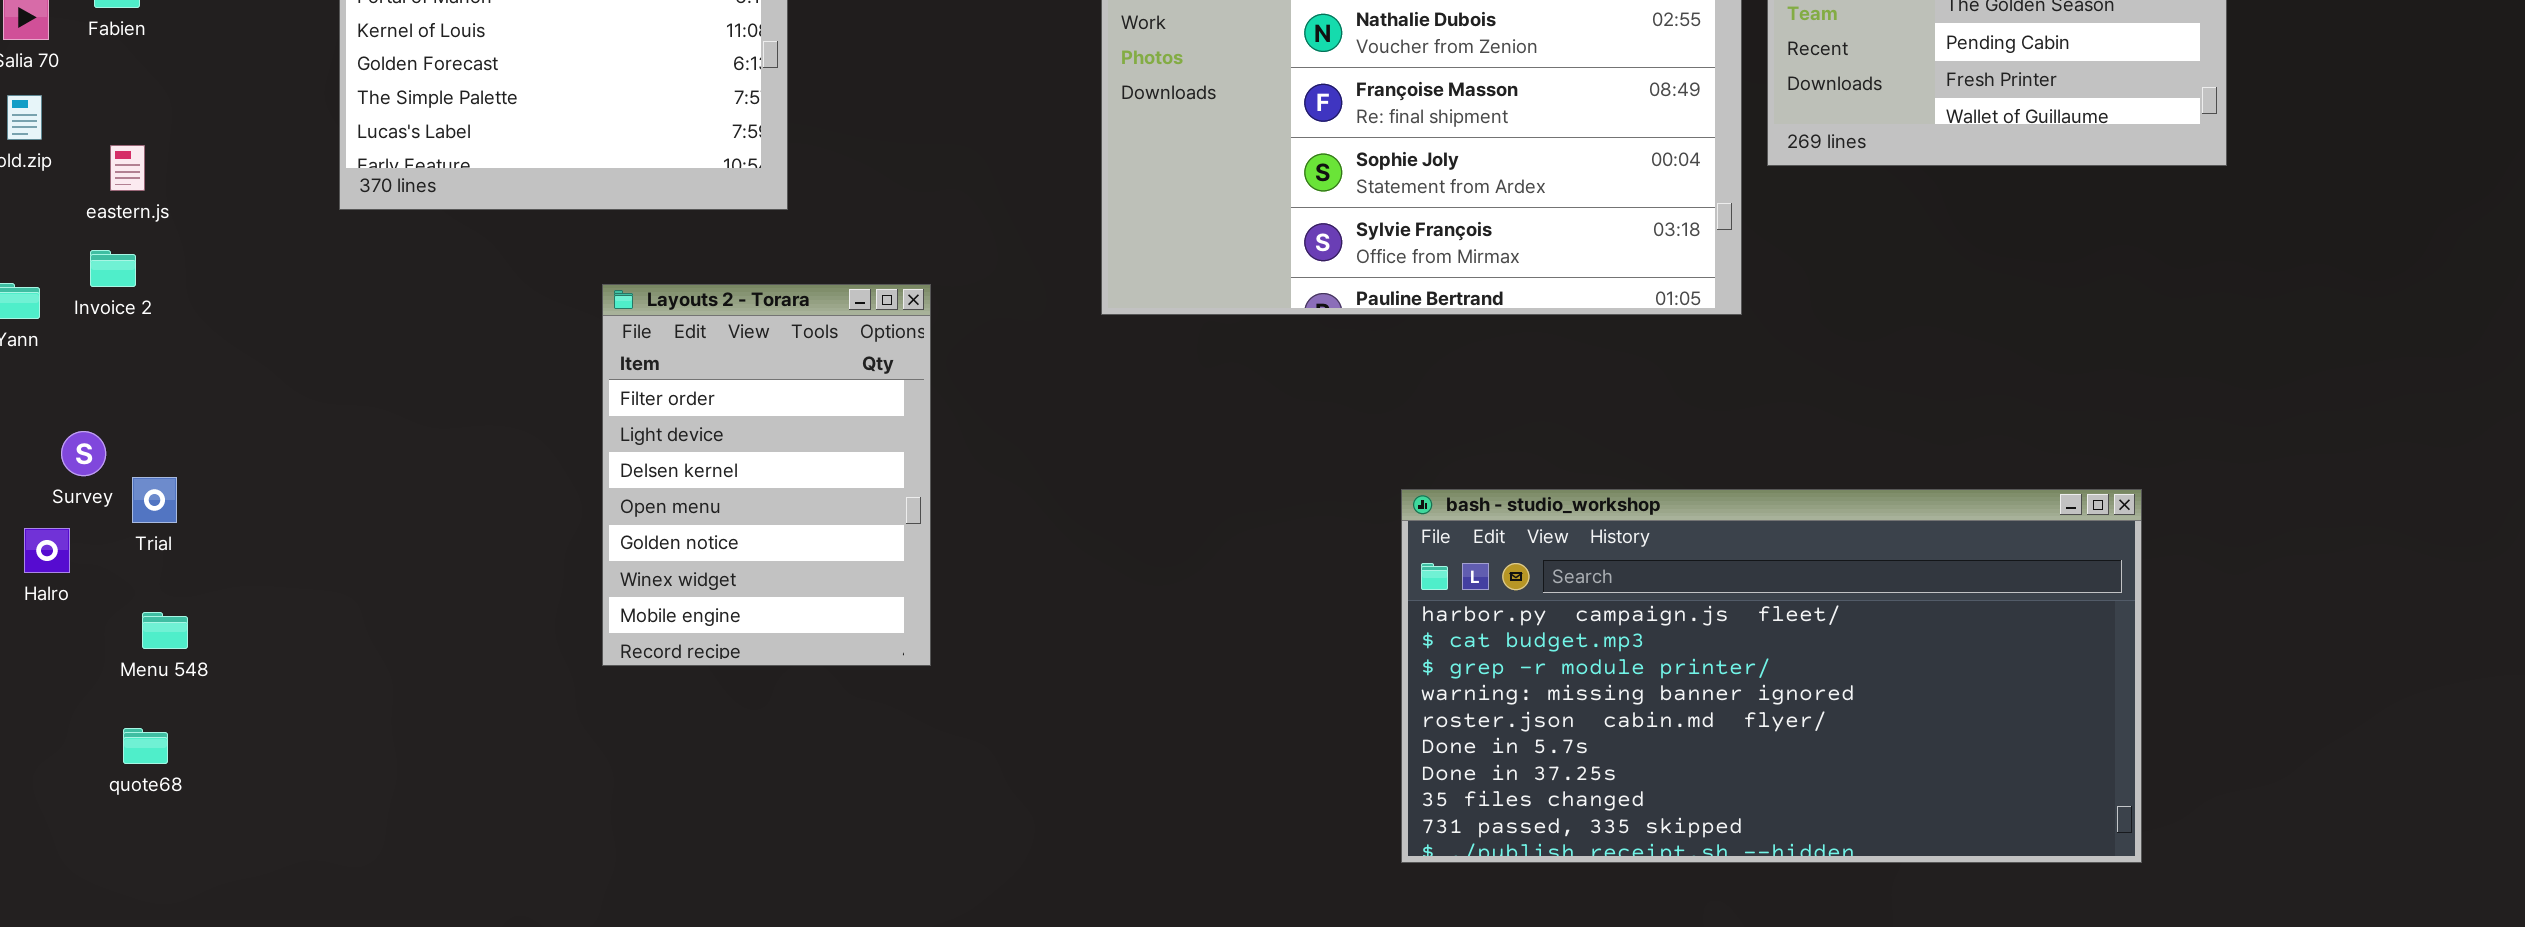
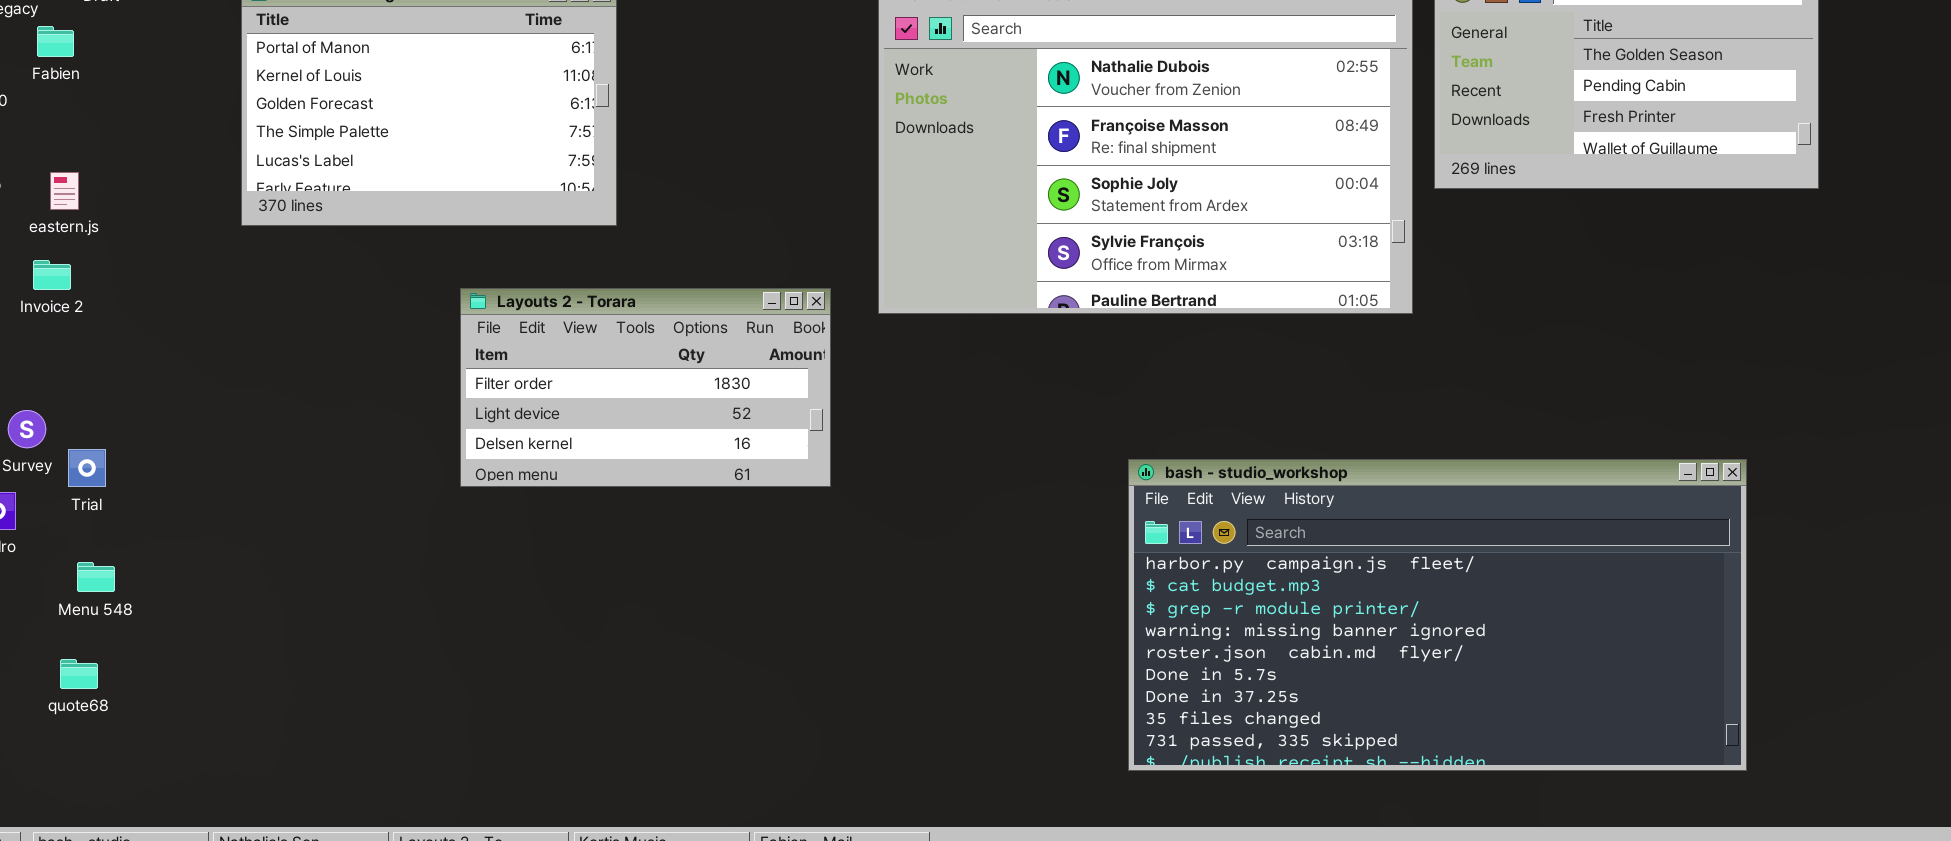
Layouts 2 - Torara: [602,284,931,666] -> [460,288,831,487], resized

